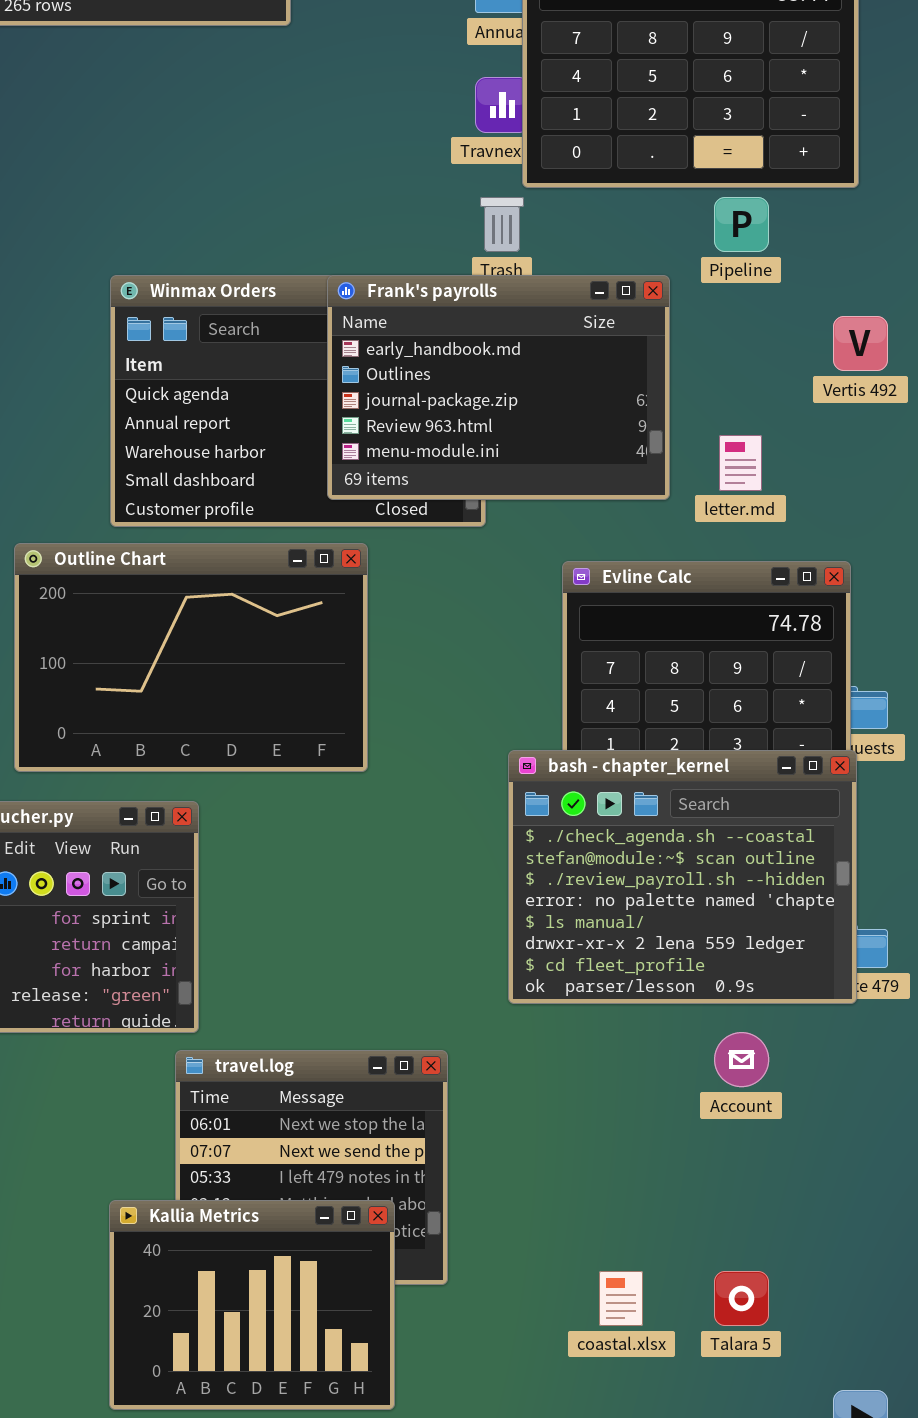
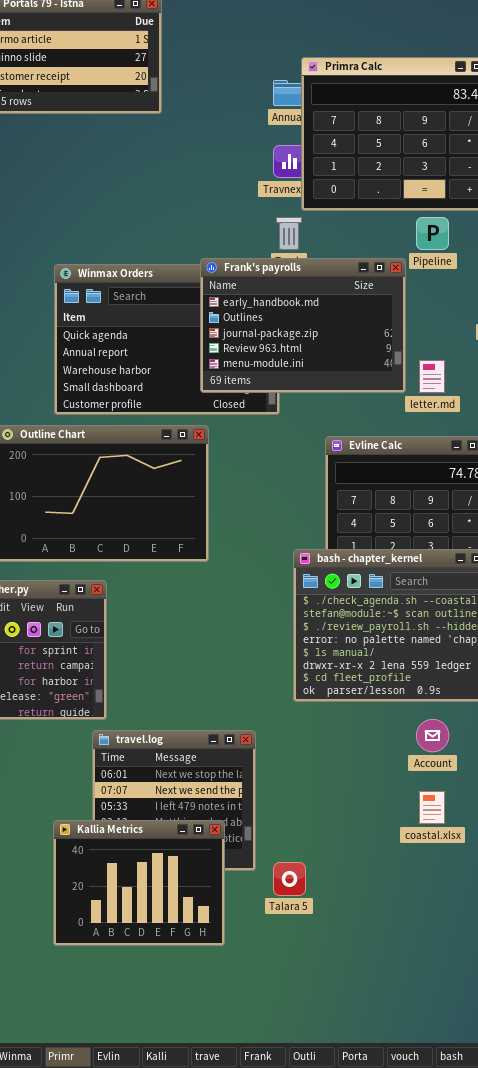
Frank's payrolls: [327,275,670,500] -> [200,258,406,393], moved
coastal.xlsx: [599,1271,643,1326] -> [419,791,445,824], moved
Talara 5: [714,1271,769,1326] -> [273,862,306,896], moved

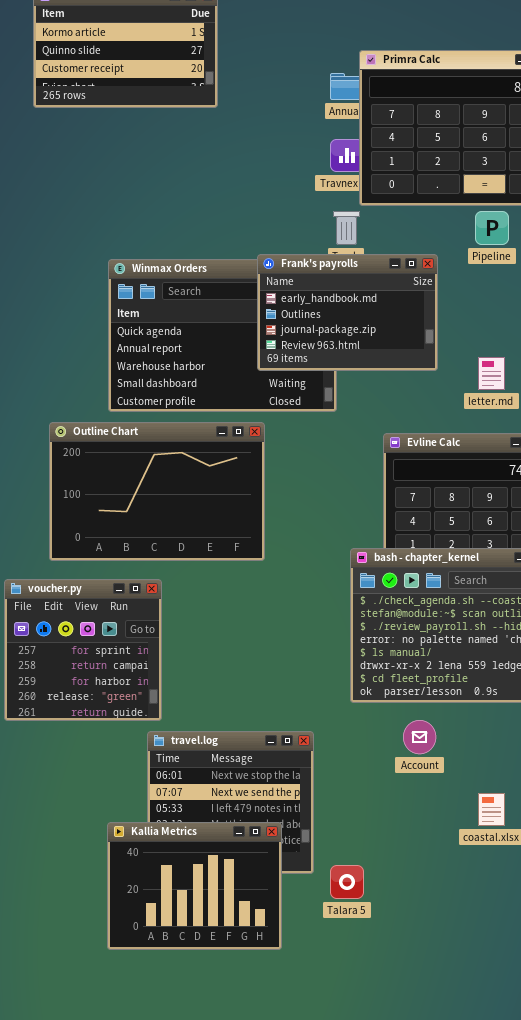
Frank's payrolls: [200,258,406,393] -> [257,254,438,371], resized
Account: [416,719,449,752] -> [403,720,436,754], moved

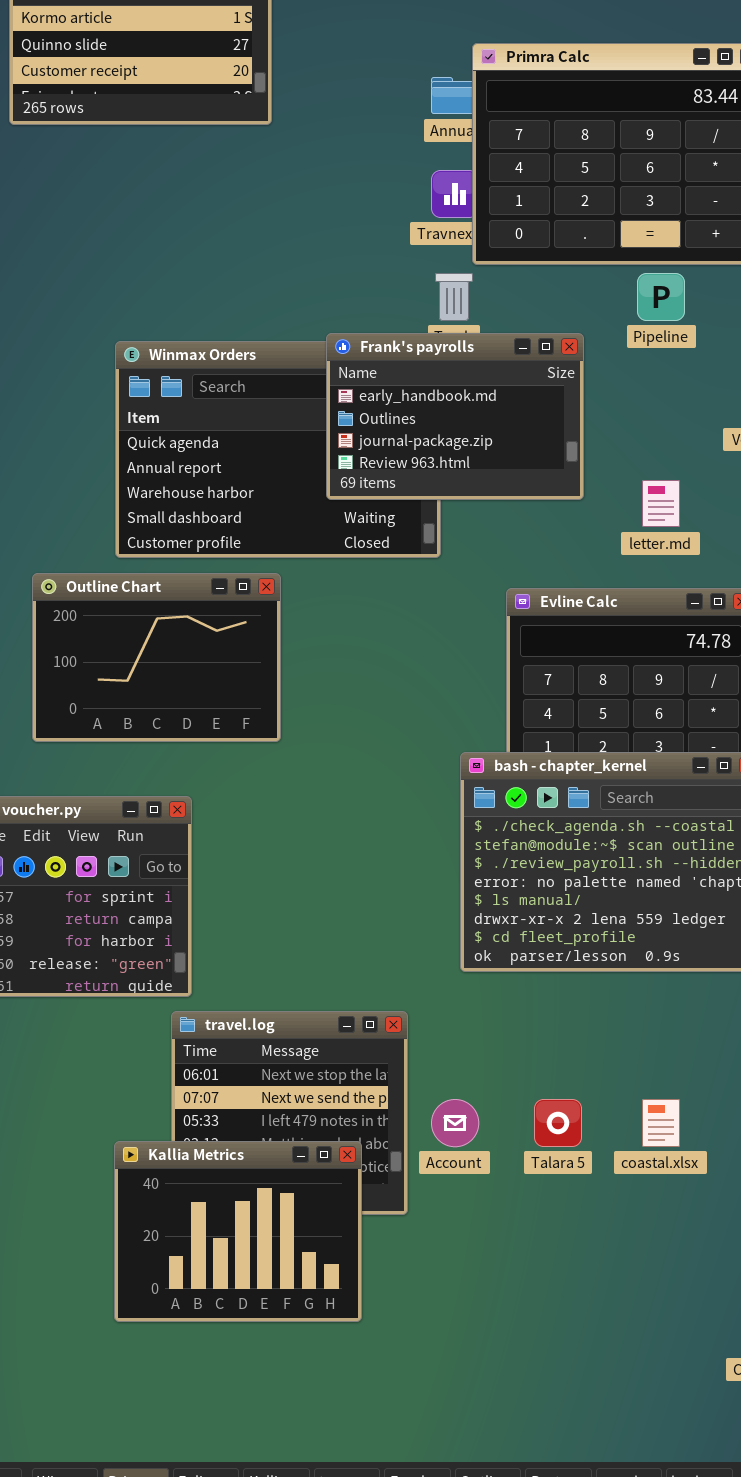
Outline Chart: [49,422,265,561] -> [32,573,281,742], resized
Account: [403,720,436,754] -> [431,1099,479,1147], moved
Talara 5: [330,865,364,899] -> [534,1099,582,1147], moved

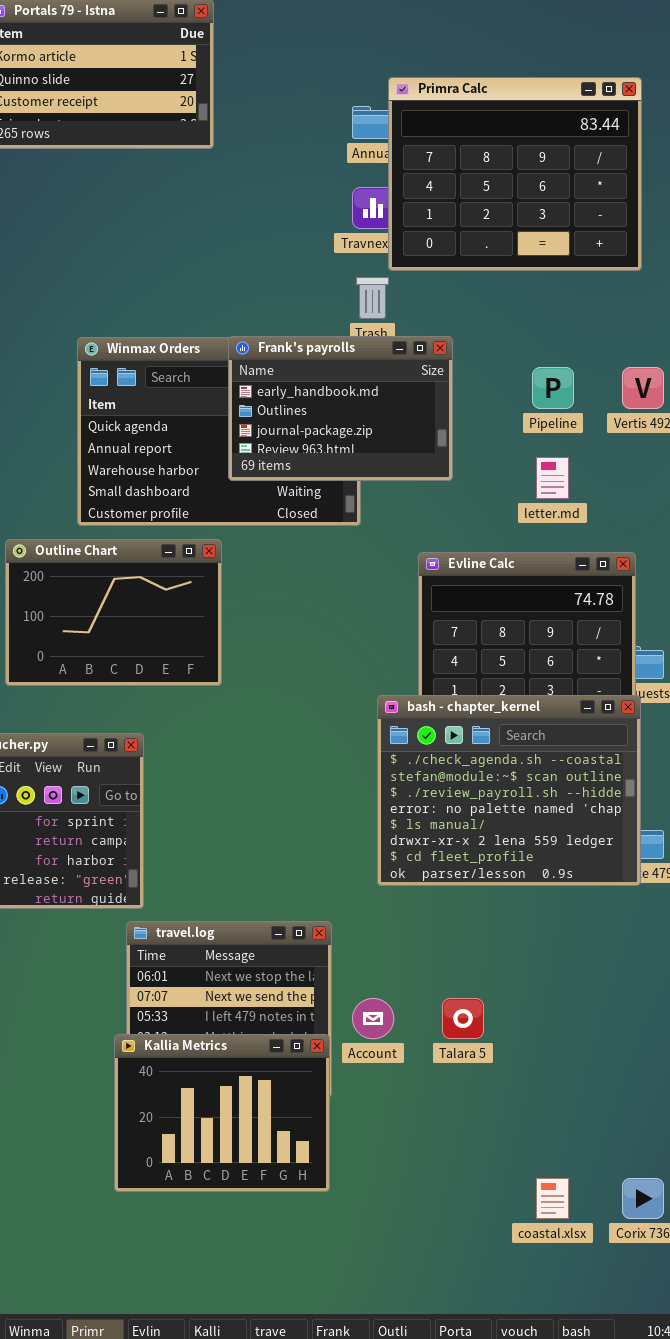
Pipeline: [637,273,685,321] -> [532,367,574,409], moved
Frank's payrolls: [326,333,584,500] -> [228,336,453,481], moved
coastal.xlsx: [642,1099,680,1147] -> [536,1178,569,1219], moved
Kallia Metrics: [114,1141,362,1322] -> [114,1034,330,1192], moved

